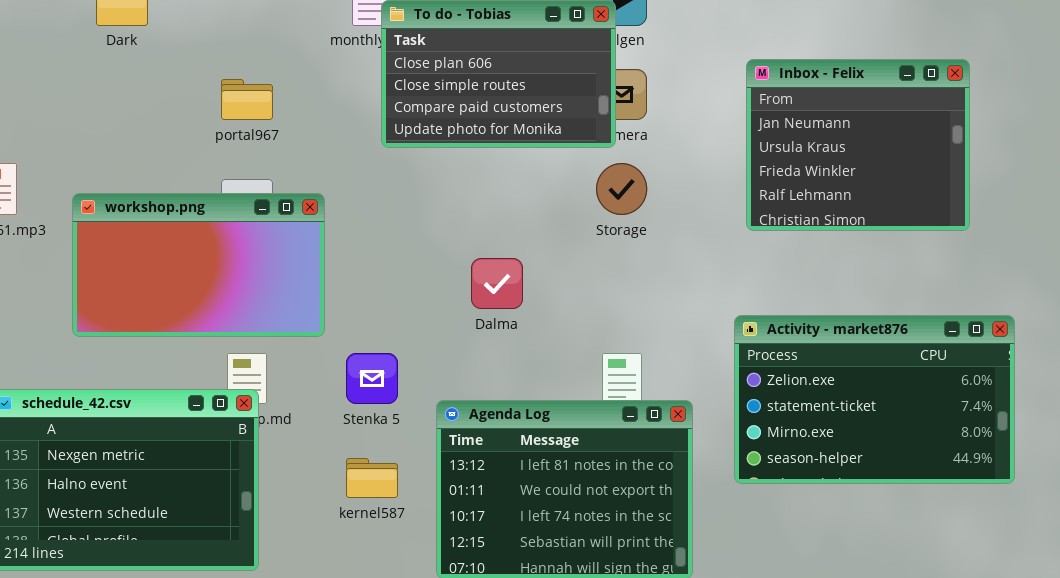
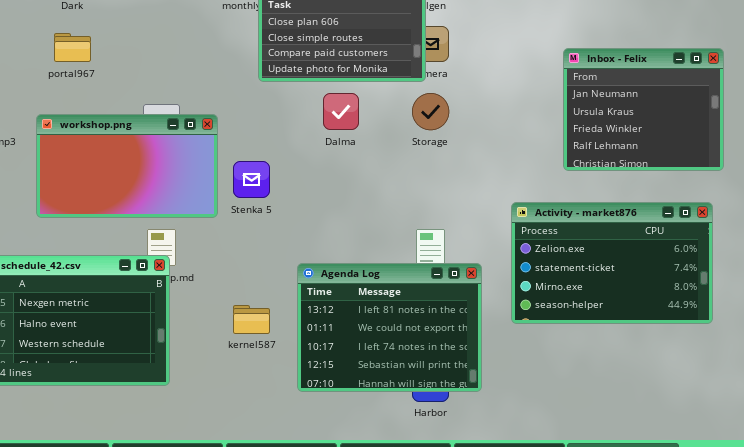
Inbox - Felix: [746,59,970,231] -> [563,48,724,171], moved
portal967: [221,79,273,120] -> [54,33,91,62], moved
Dalma: [471,258,523,309] -> [323,93,359,130], moved
Stenka 5: [346,353,398,404] -> [233,161,270,198], moved

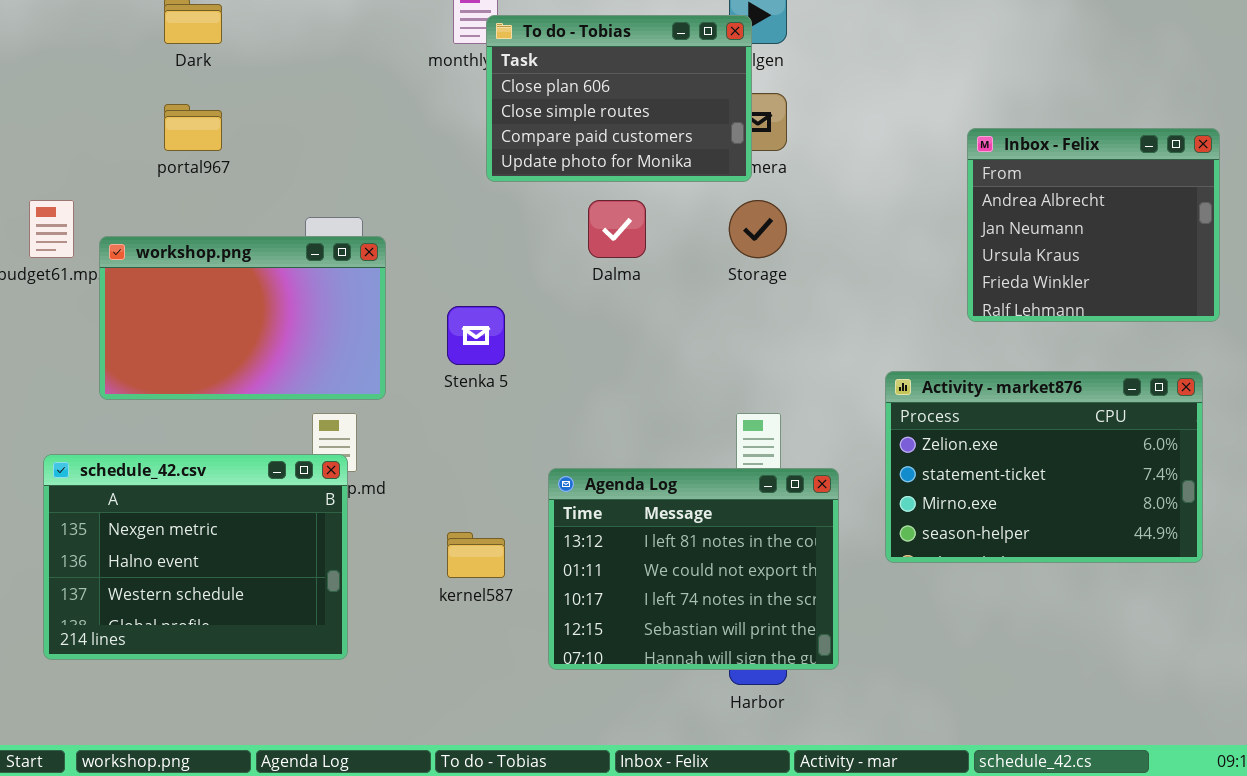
Inbox - Felix: [563,48,724,171] -> [967,128,1220,322], scrolled up 1 row
workshop.png: [36,114,218,218] -> [99,236,386,400], moved

